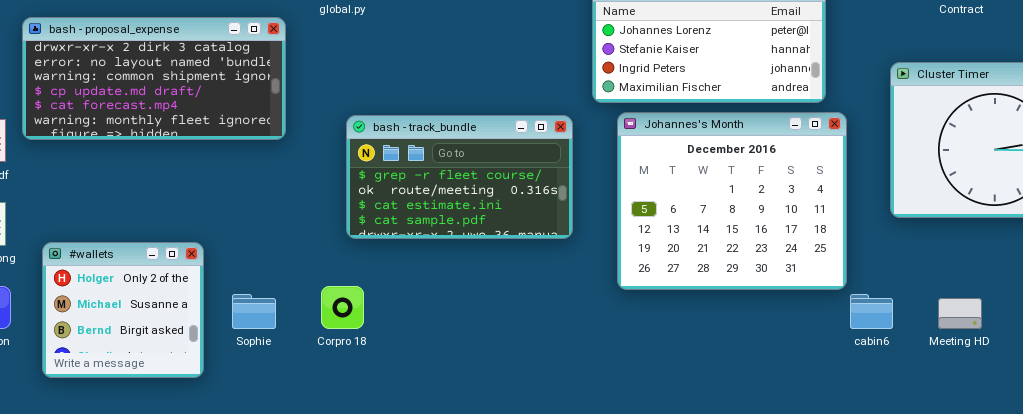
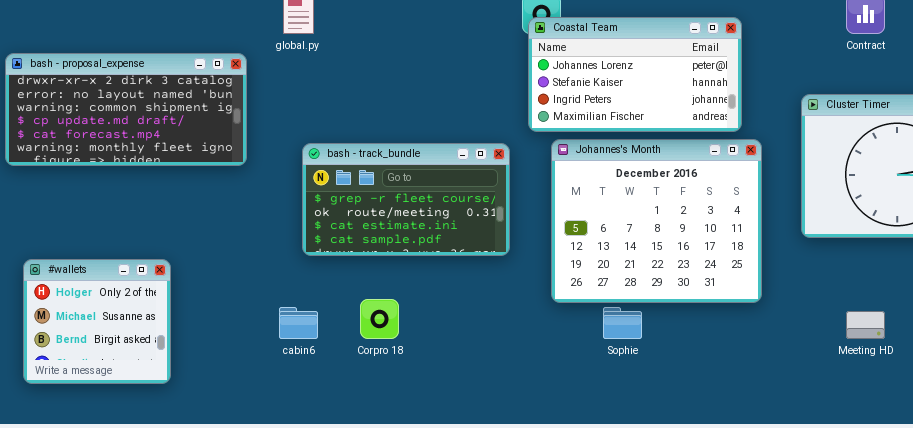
Corpro 18: [321,286,364,329] -> [360,299,399,339], moved
Sophie: [232,294,276,329] -> [603,307,642,339], moved
cabin6: [850,294,893,329] -> [279,307,318,339], moved

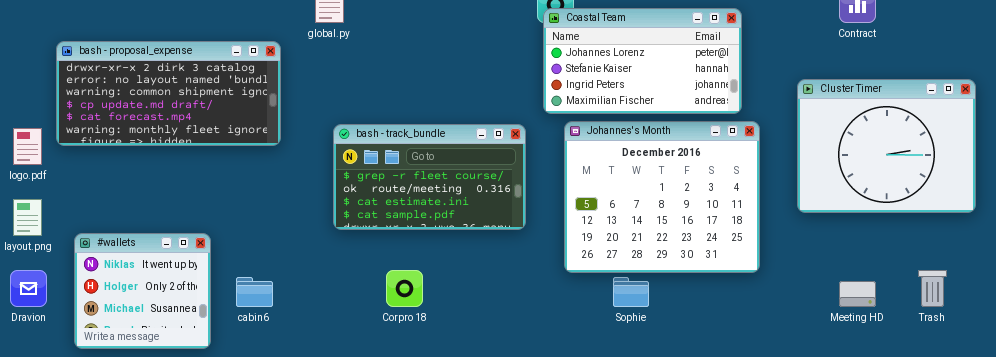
#wallets: [23,259,171,384] -> [74,233,211,349], scrolled up 1 row
cabin6: [279,307,318,339] -> [236,277,273,307], moved

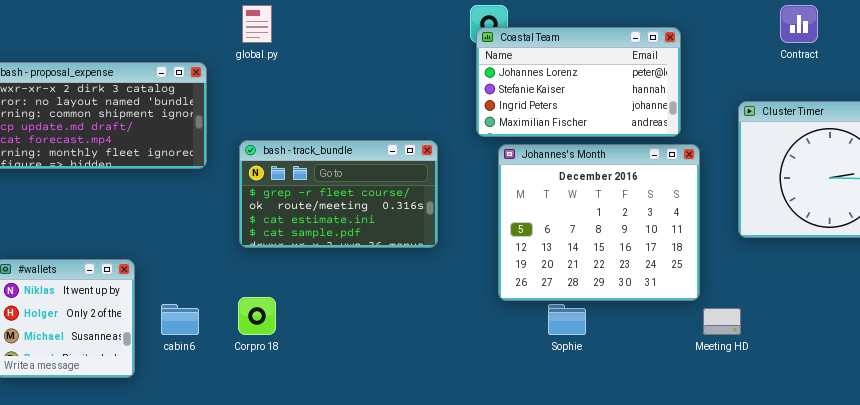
bash - track_bundle: [333,124,526,230] -> [239,140,438,248], moved
Corpro 18: [386,270,423,307] -> [238,297,276,335], moved
Meeting HD: [839,281,876,307] -> [703,308,741,335], moved

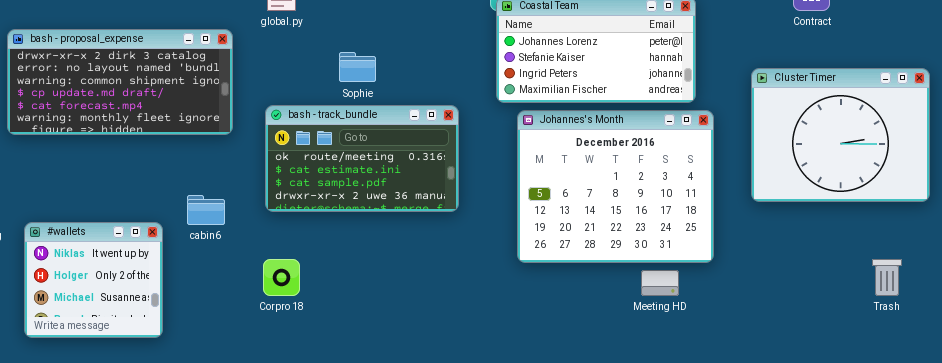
bash - track_bundle: [239,140,438,248] -> [265,105,459,212], scrolled down 1 row
cabin6: [161,304,199,335] -> [187,195,225,225], moved
Sophie: [548,304,586,335] -> [339,52,376,82], moved
Meeting HD: [703,308,741,335] -> [641,270,679,296], moved

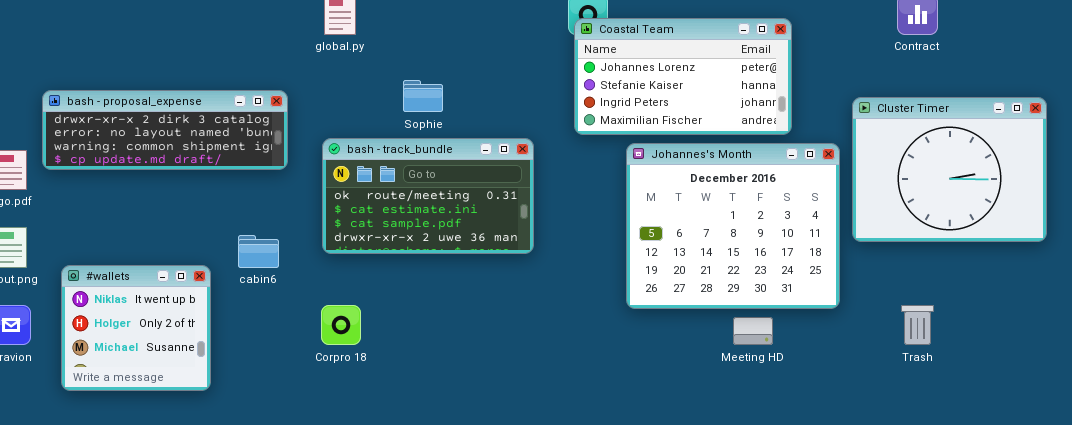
bash - proposal_expense: [7,29,233,135] -> [42,90,288,170], resized
Johannes's Month: [517,110,714,263] -> [626,143,840,309], moved
Trash: [872,259,902,296] -> [901,305,934,345], moved

